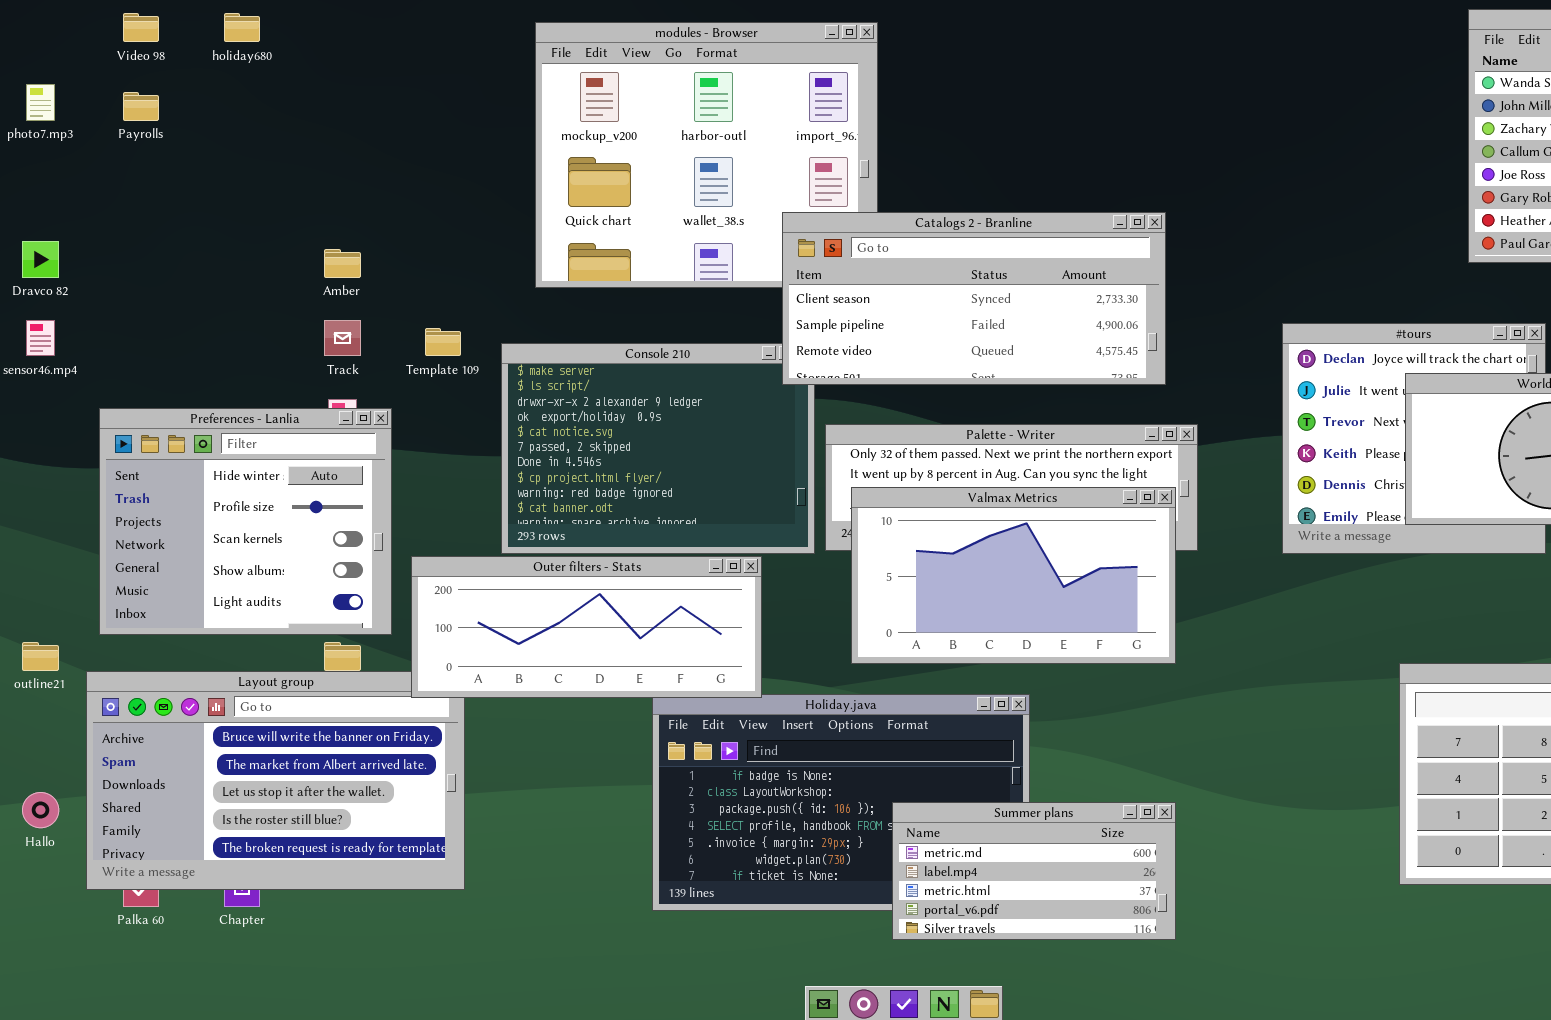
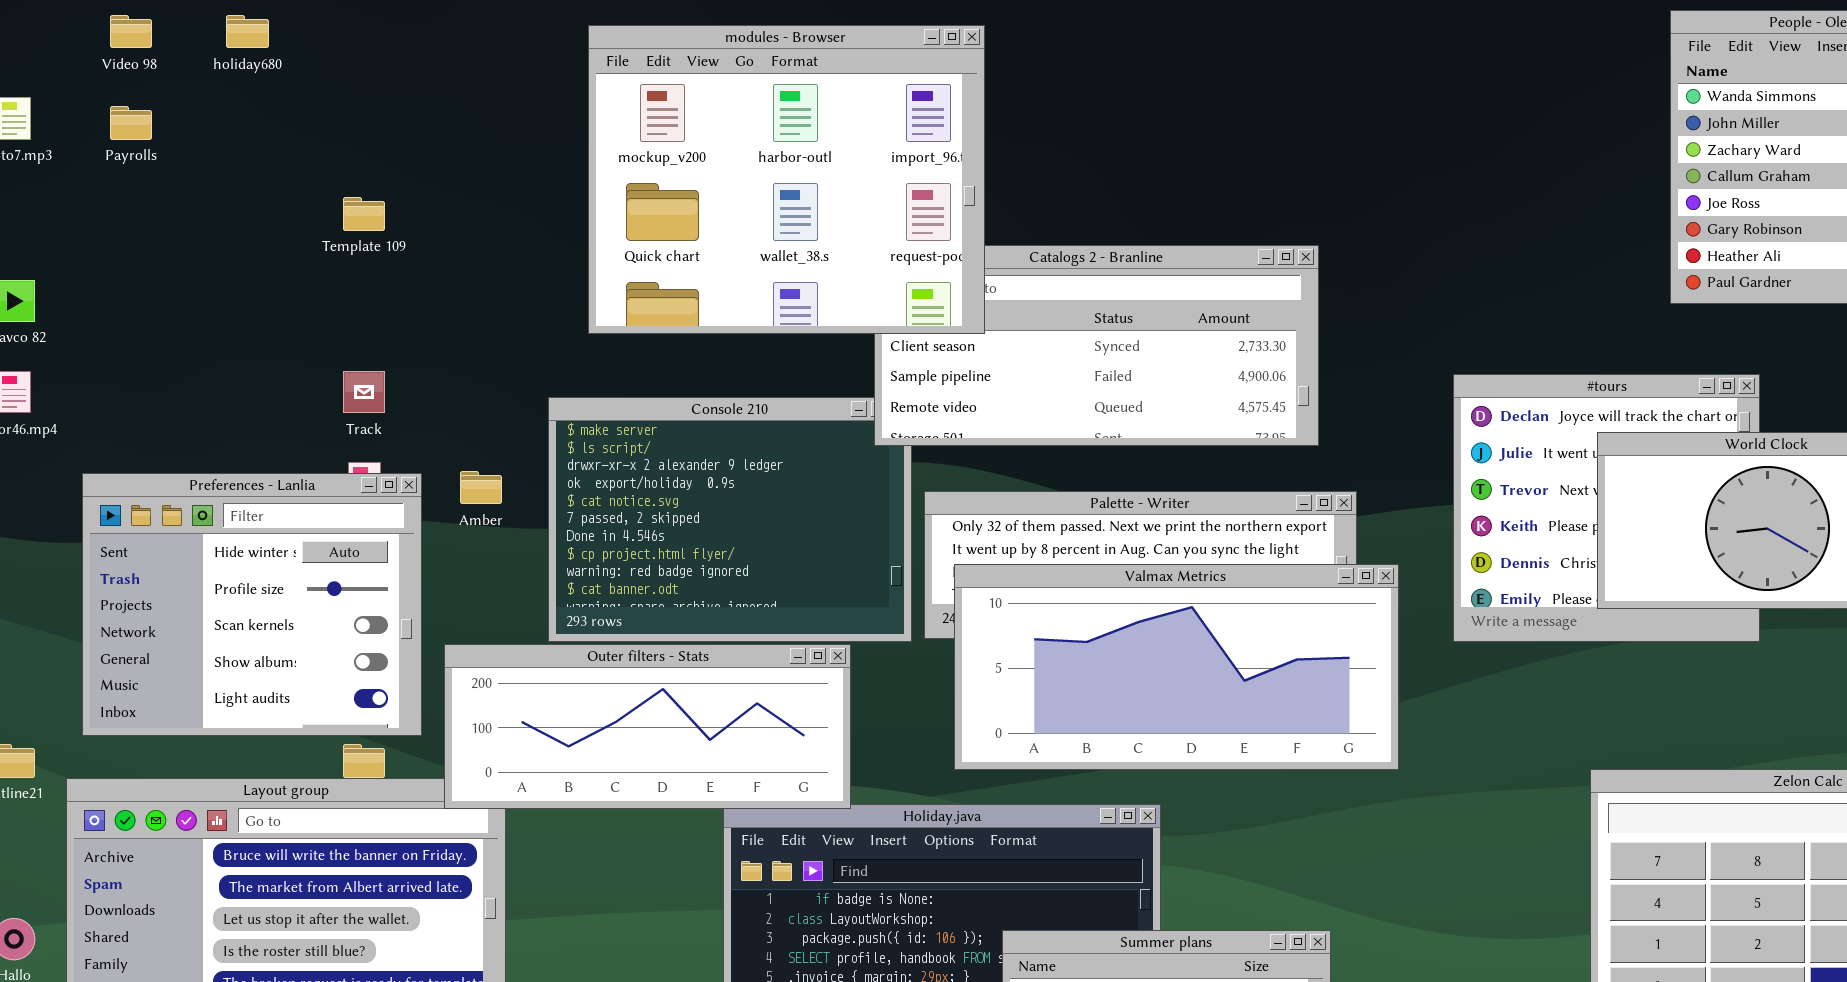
modules - Browser: [535,22,878,288] -> [588,25,985,334], raised
Amber: [324,249,361,278] -> [460,471,502,504], moved
Template 109: [425,328,461,356] -> [343,197,385,231], moved
Valmax Metrics: [851,487,1176,664] -> [954,564,1399,770], resized

